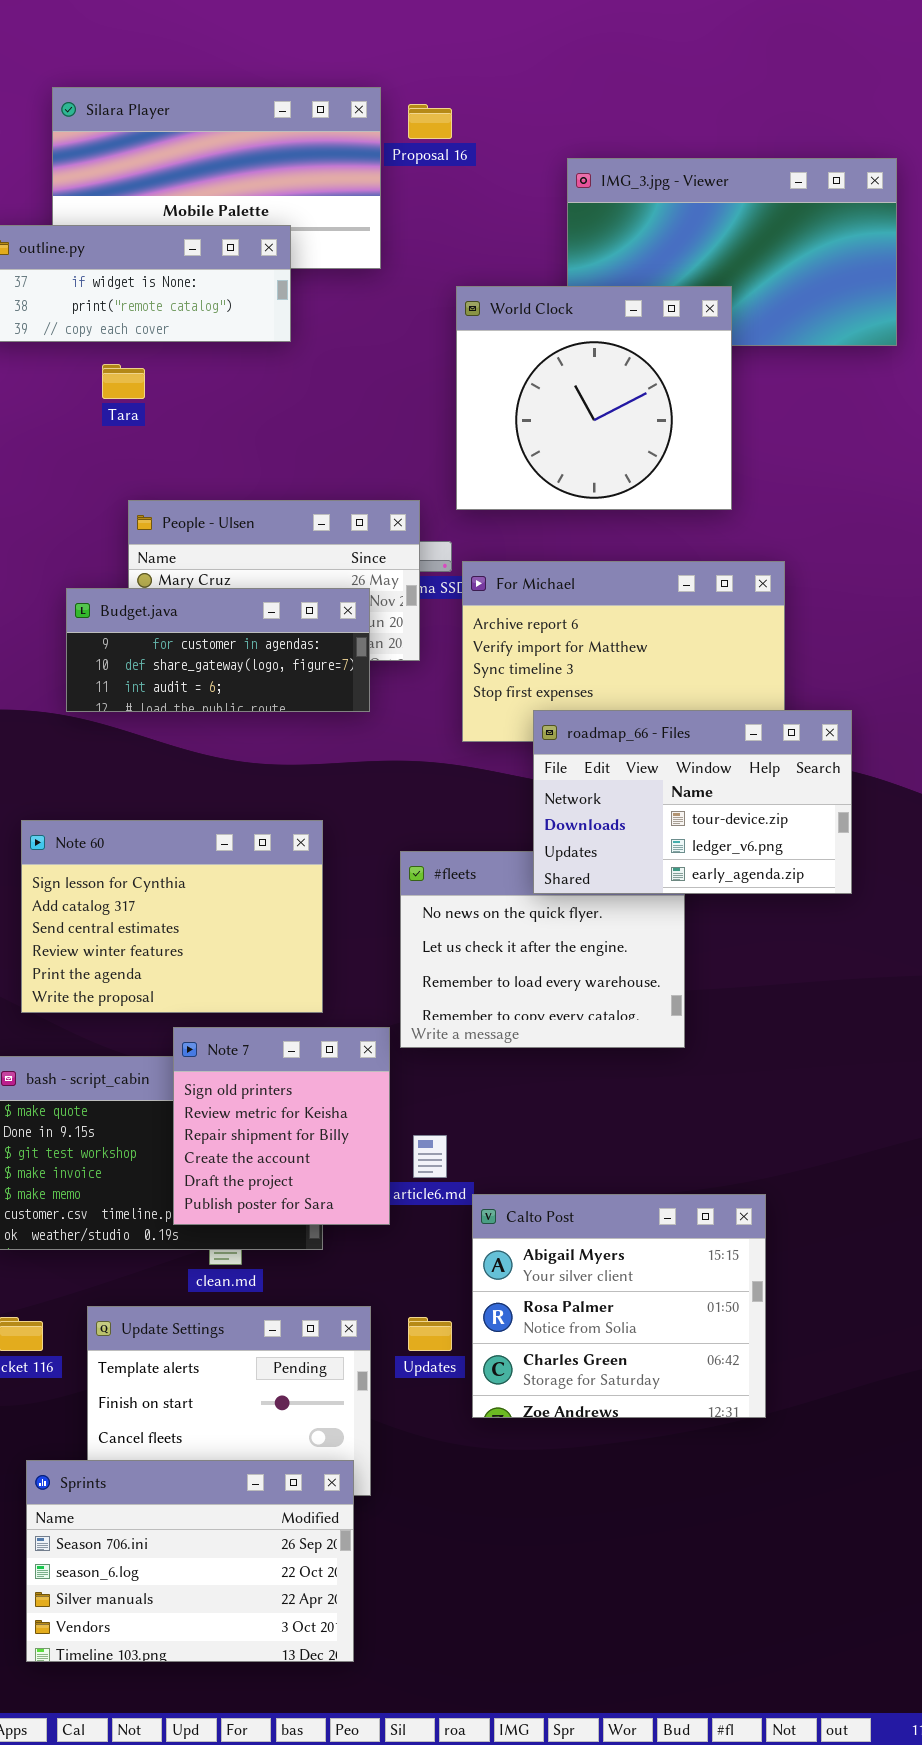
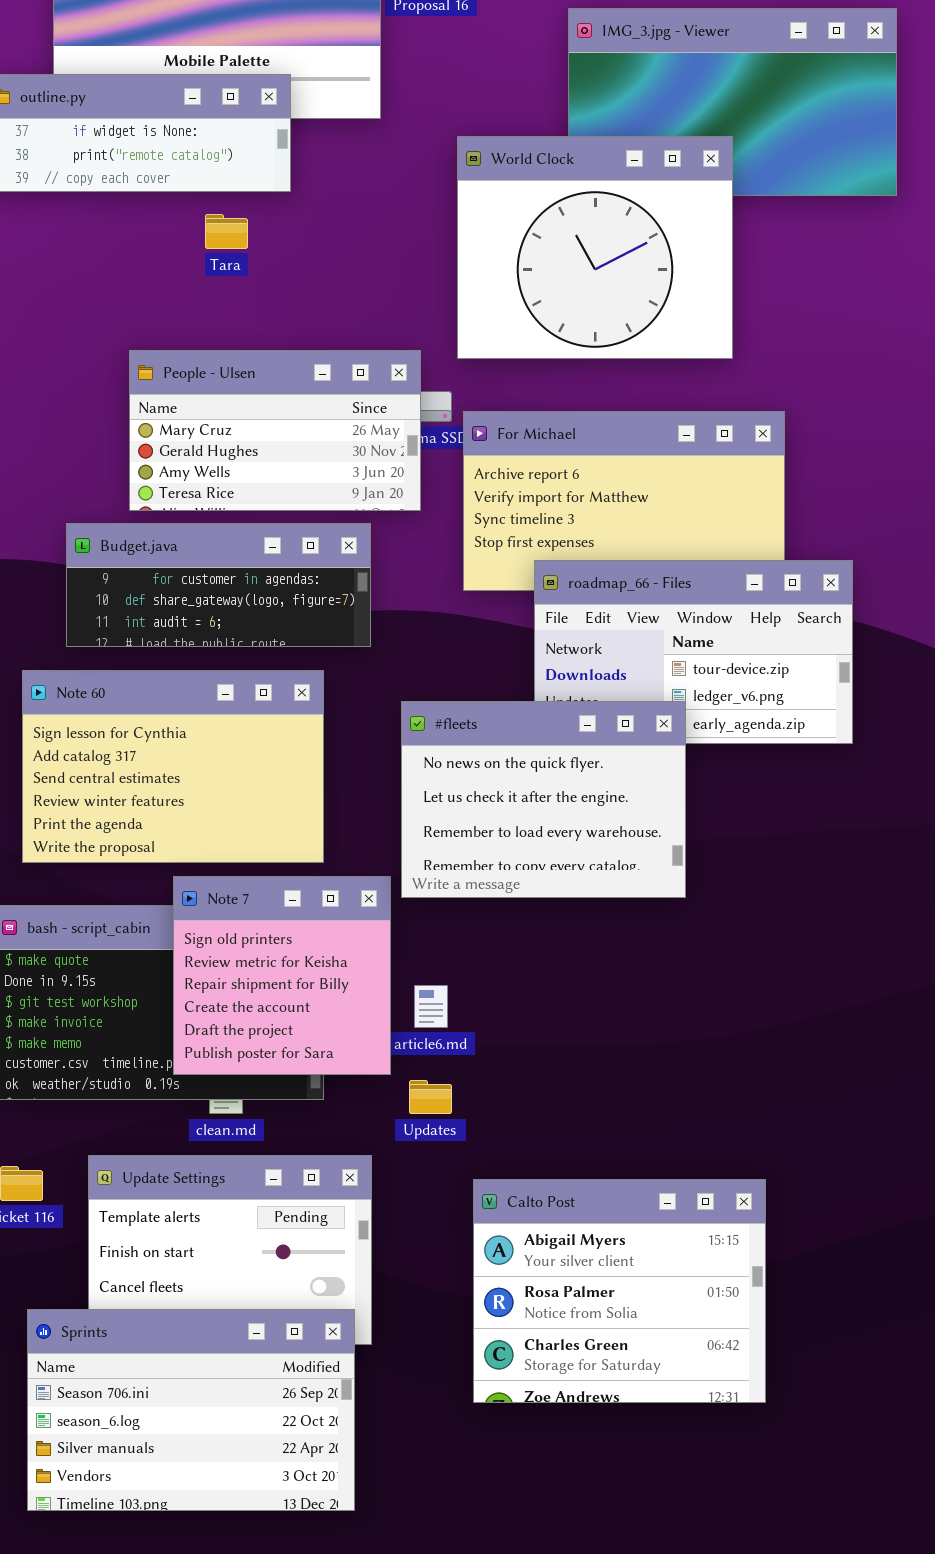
Tara: [102,364,145,399] -> [205,214,248,249], moved
Budget.java: [66,588,370,712] -> [66,523,371,647], moved
#fleets: [400,851,685,1048] -> [401,701,686,898], raised
Calto Post: [472,1194,766,1418] -> [473,1179,766,1403], moved
Updates: [408,1317,452,1351] -> [409,1080,452,1114], moved

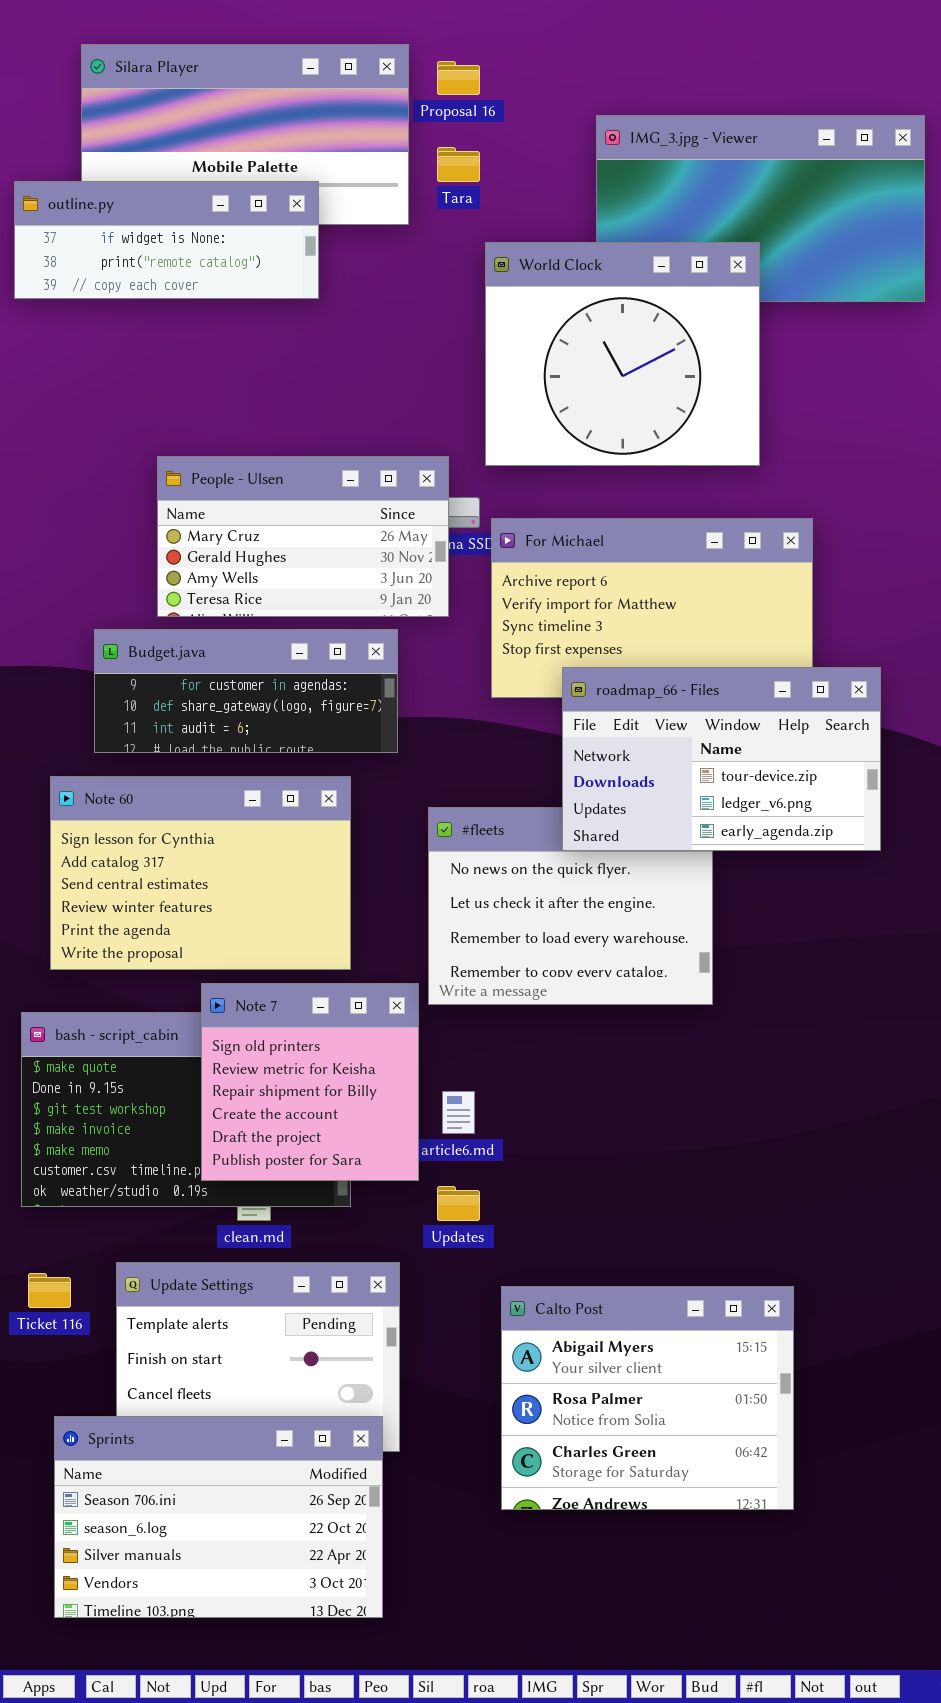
Tara: [205,214,248,249] -> [437,147,480,182], moved
roadmap_66 - Files: [534,560,853,744] -> [562,667,881,851], raised

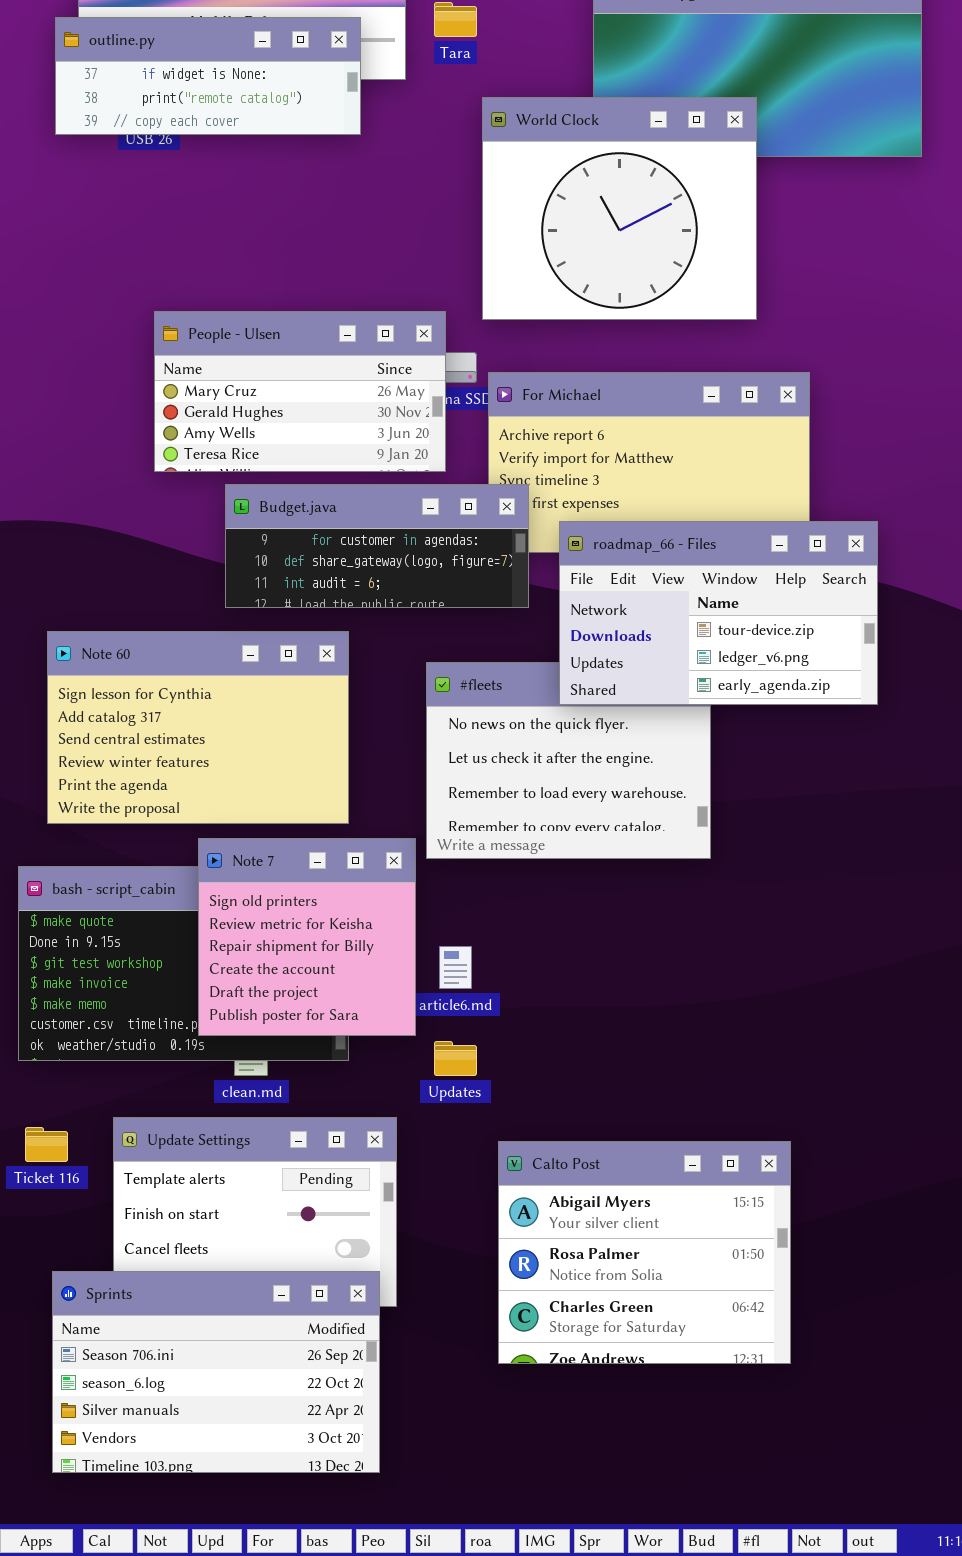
outline.py: [14,181,319,299] -> [55,17,361,135], moved
Budget.java: [94,629,398,753] -> [225,484,529,608], moved

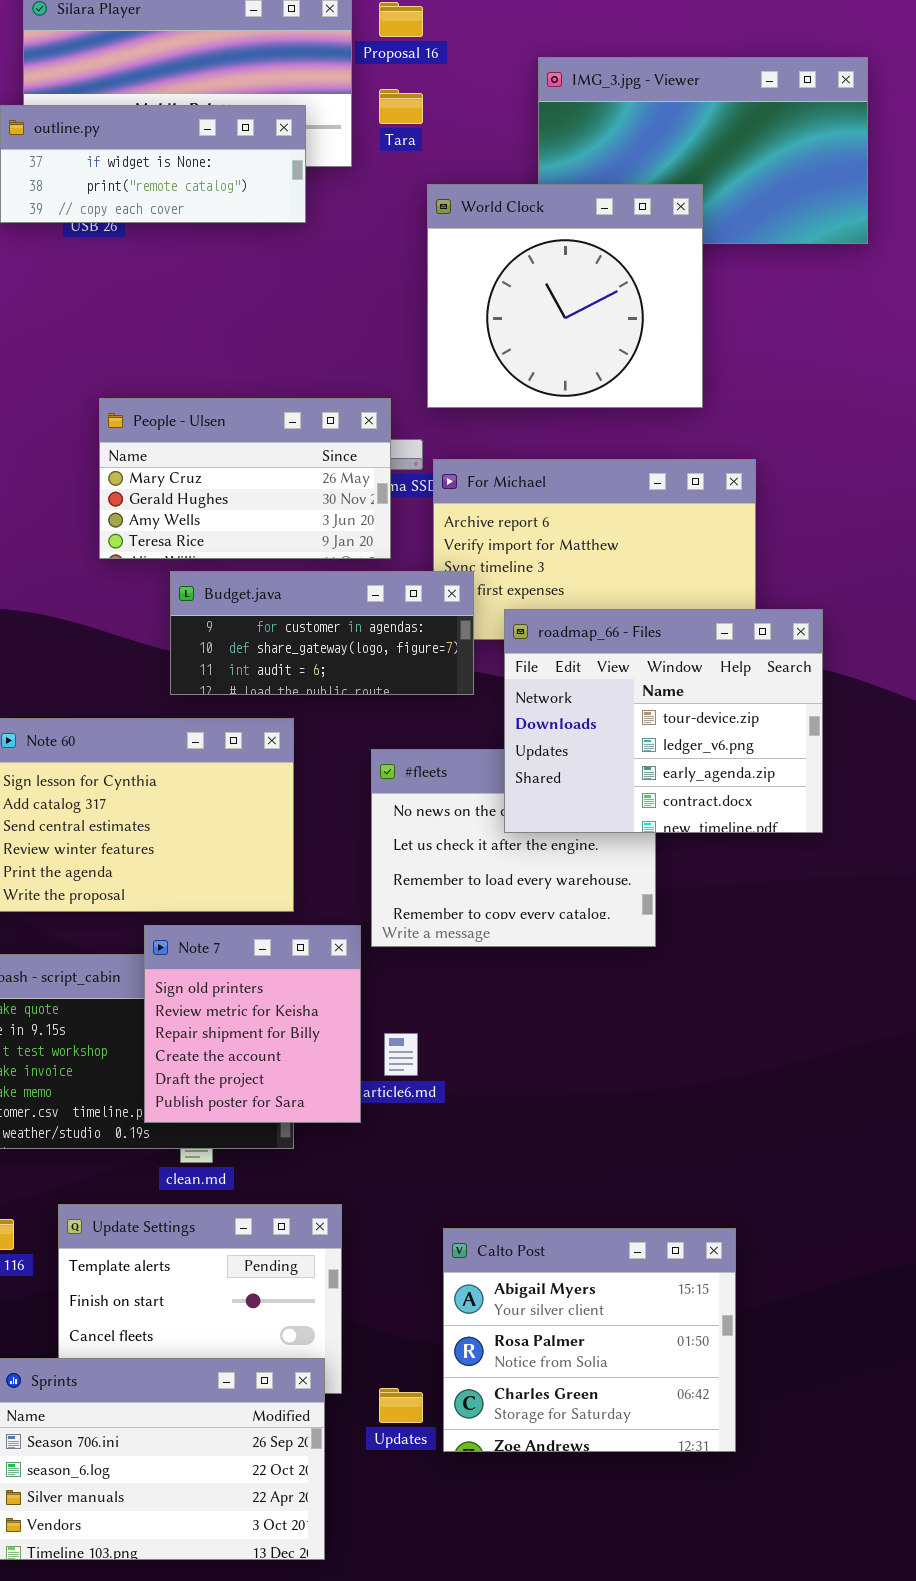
roadmap_66 - Files: [559,521,878,705] -> [504,609,823,833], resized
Updates: [434,1041,477,1076] -> [379,1388,423,1423], moved

